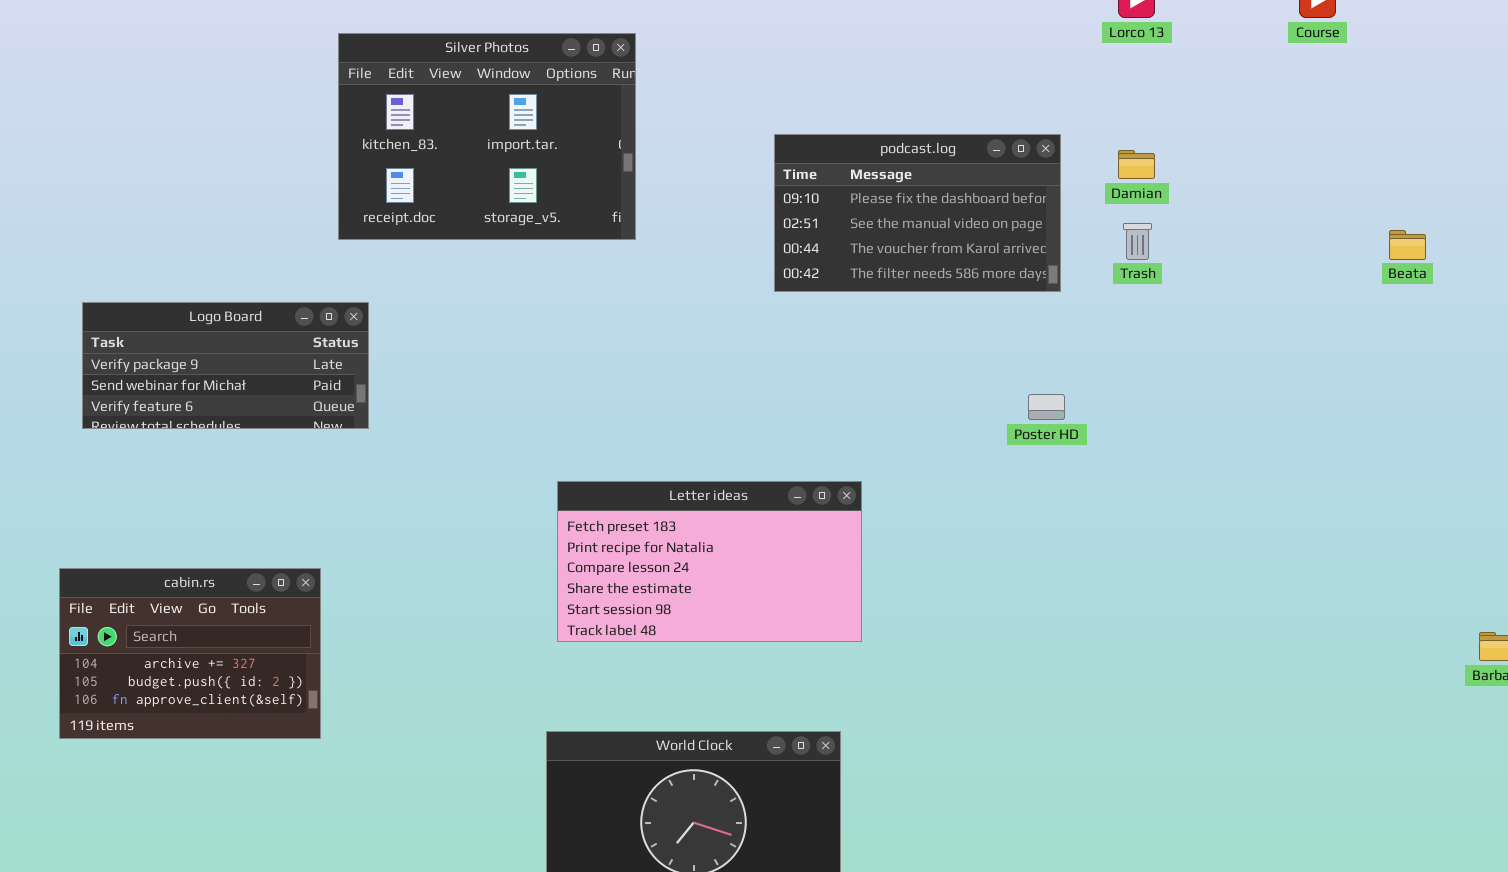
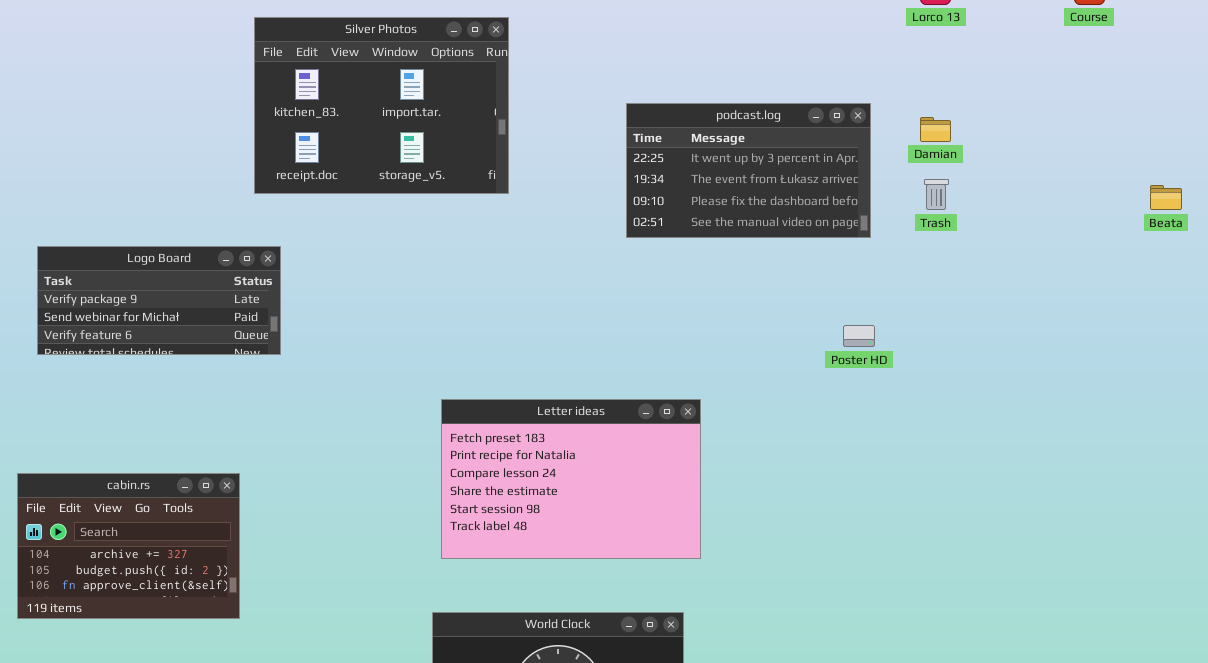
podcast.log: [774,134,1061,292] -> [626,103,871,238], scrolled up 2 rows
Letter ideas: [557,481,862,642] -> [441,399,701,559], resized

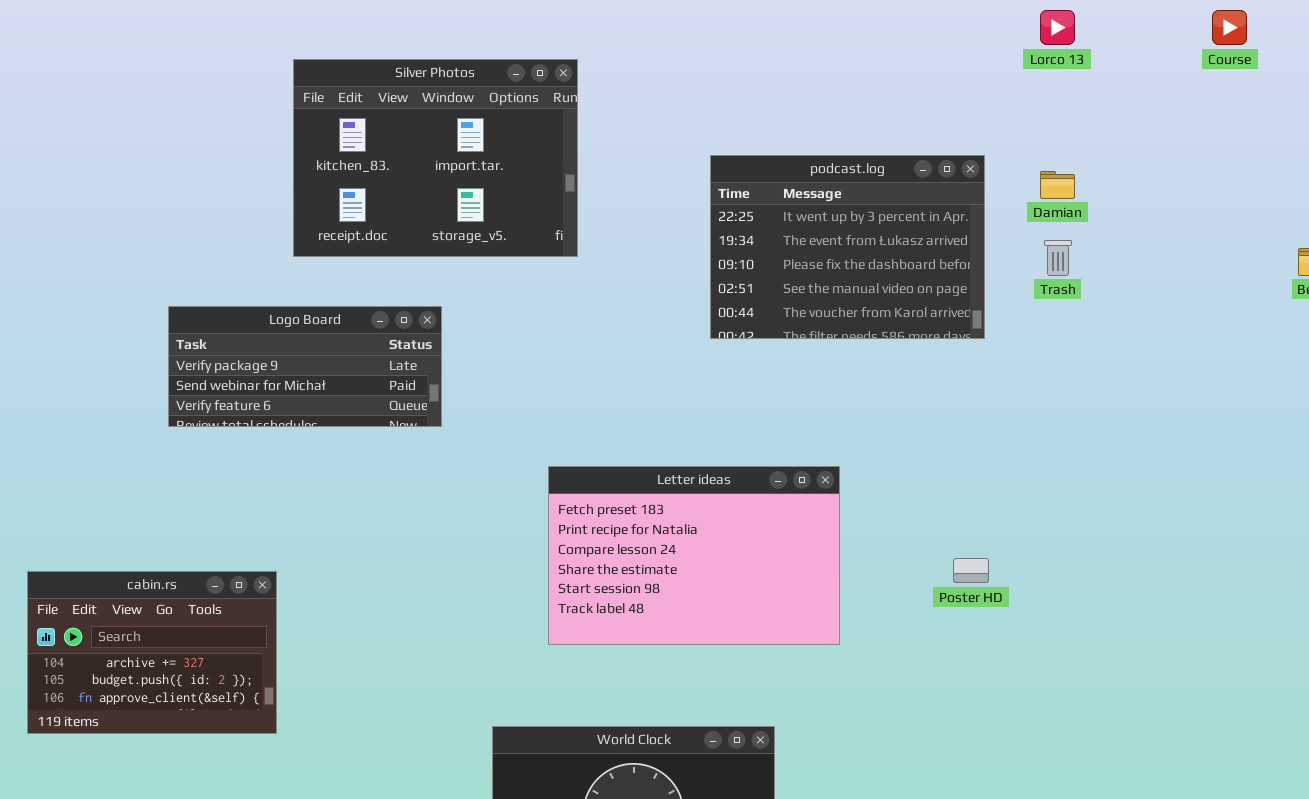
podcast.log: [626,103,871,238] -> [710,155,985,339], resized
Logo Board: [37,246,281,355] -> [168,306,442,427], moved
Poster HD: [843,325,875,347] -> [953,558,989,583], moved
Letter ideas: [441,399,701,559] -> [548,466,840,645], moved

